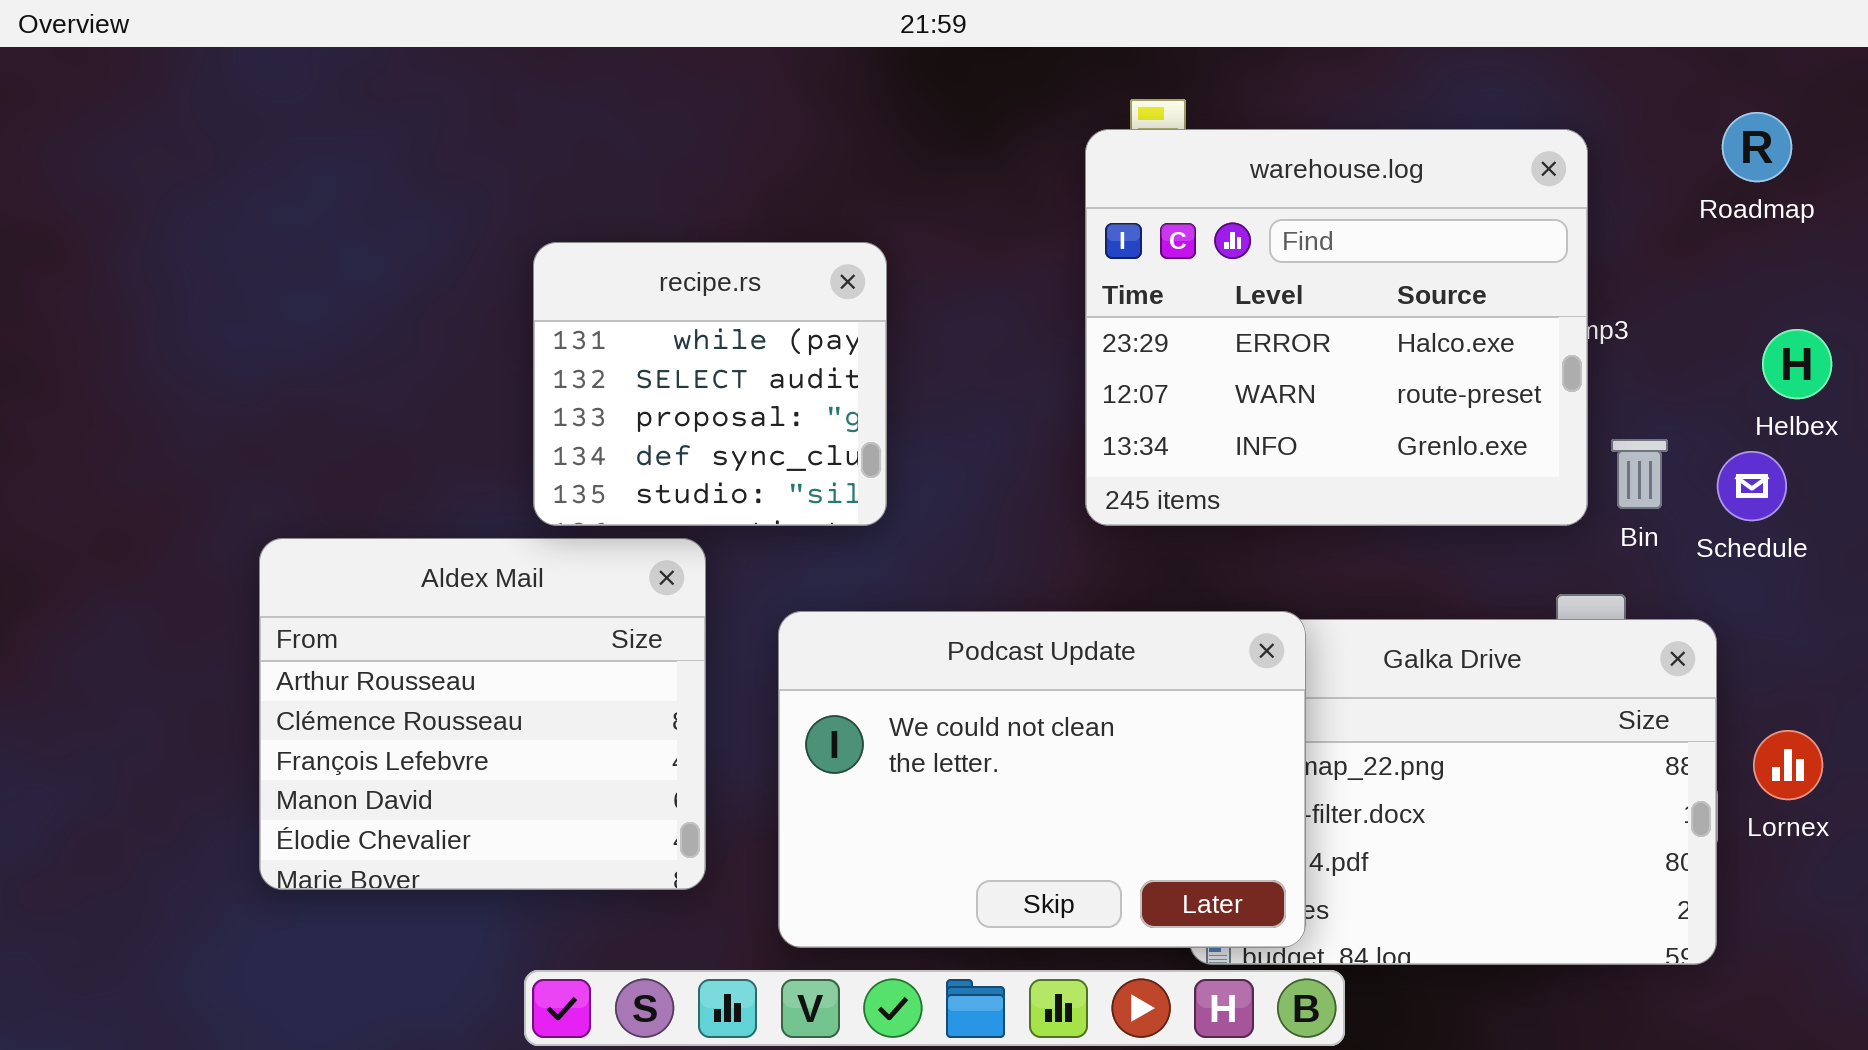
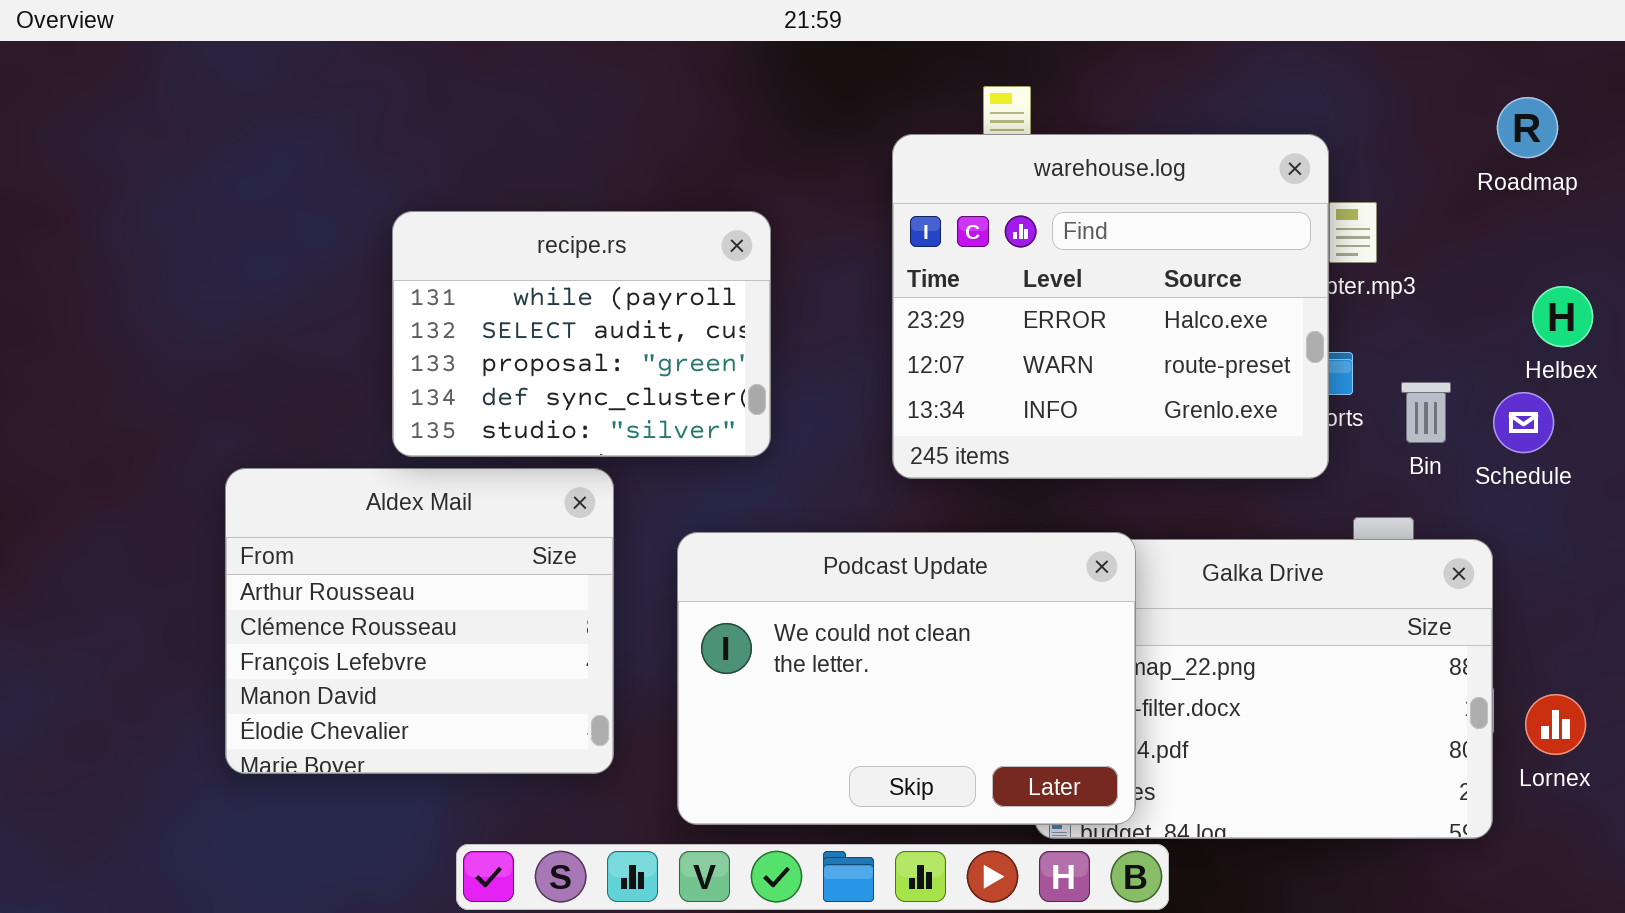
warehouse.log: [1085,129,1588,526] -> [892,134,1329,479], moved
recipe.rs: [533,242,887,526] -> [392,211,771,457], resized
Lornex: [1753,730,1823,800] -> [1525,694,1586,755], moved

